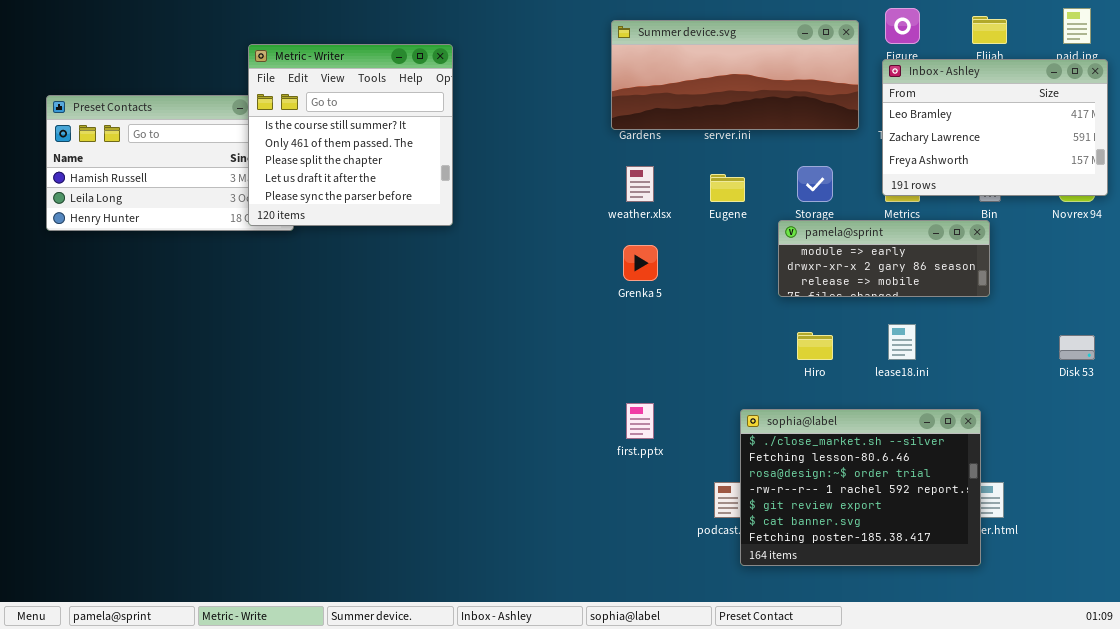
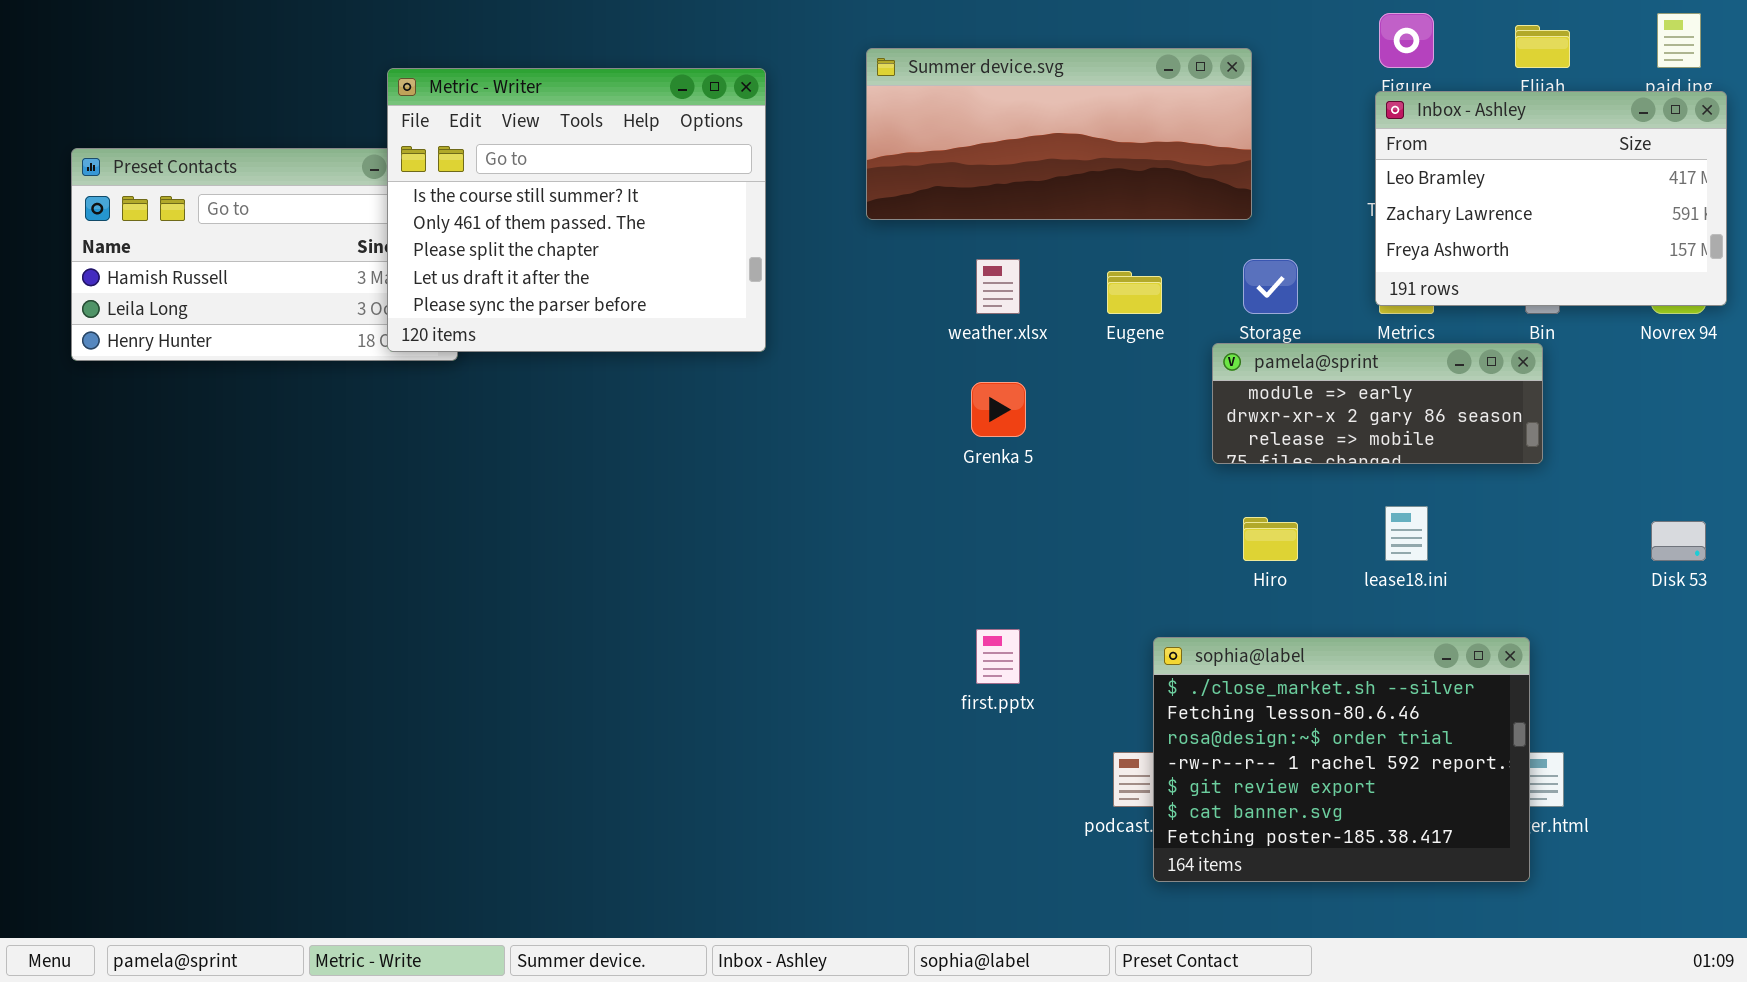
Summer device.svg: [611,20,859,130] -> [866,48,1252,220], moved
Metric - Writer: [248,44,453,226] -> [387,68,766,352], resized

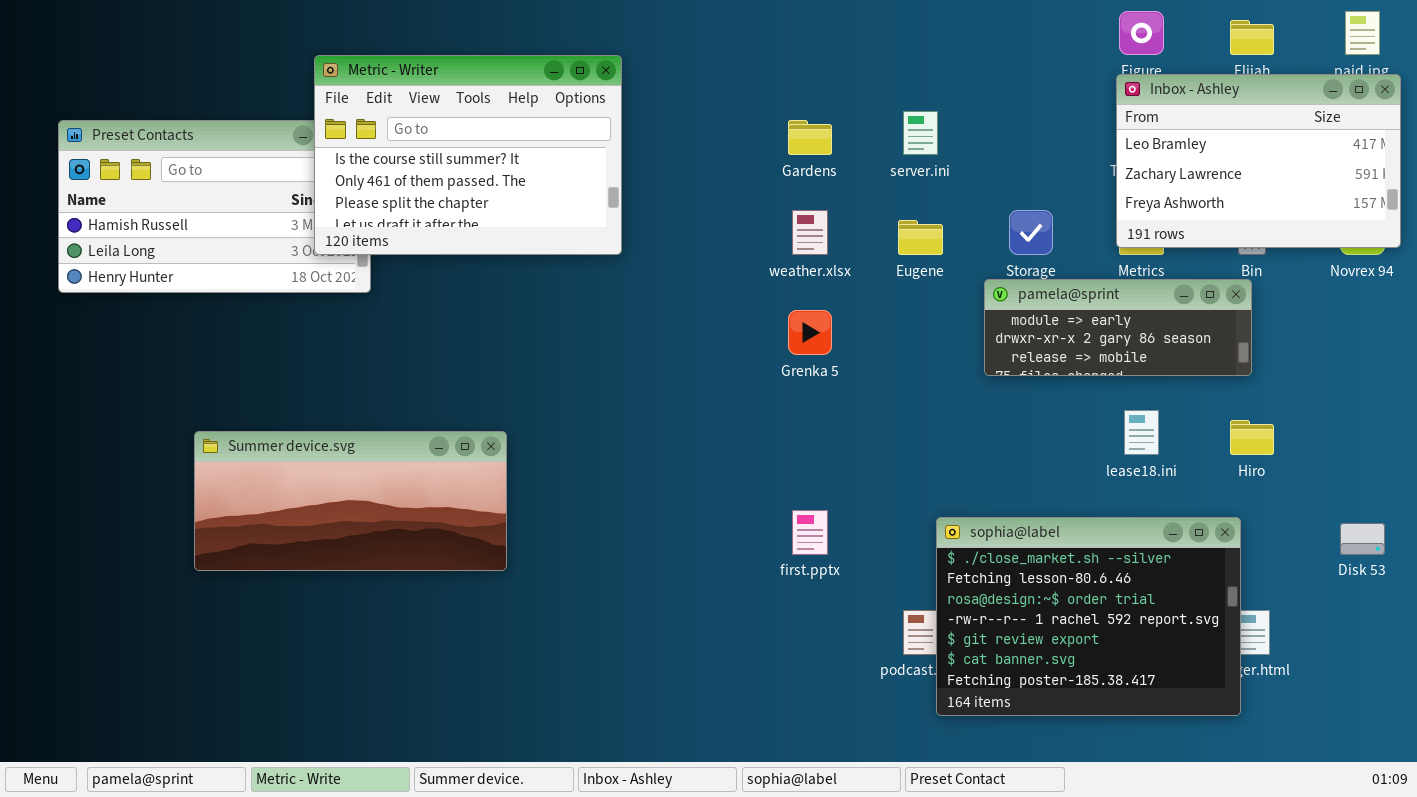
Summer device.svg: [866,48,1252,220] -> [194,431,507,571], moved
Metric - Writer: [387,68,766,352] -> [314,55,622,255], resized
Hiro: [1243,517,1298,561] -> [1230,420,1274,455], moved
Disk 53: [1651,521,1706,561] -> [1340,523,1385,555], moved

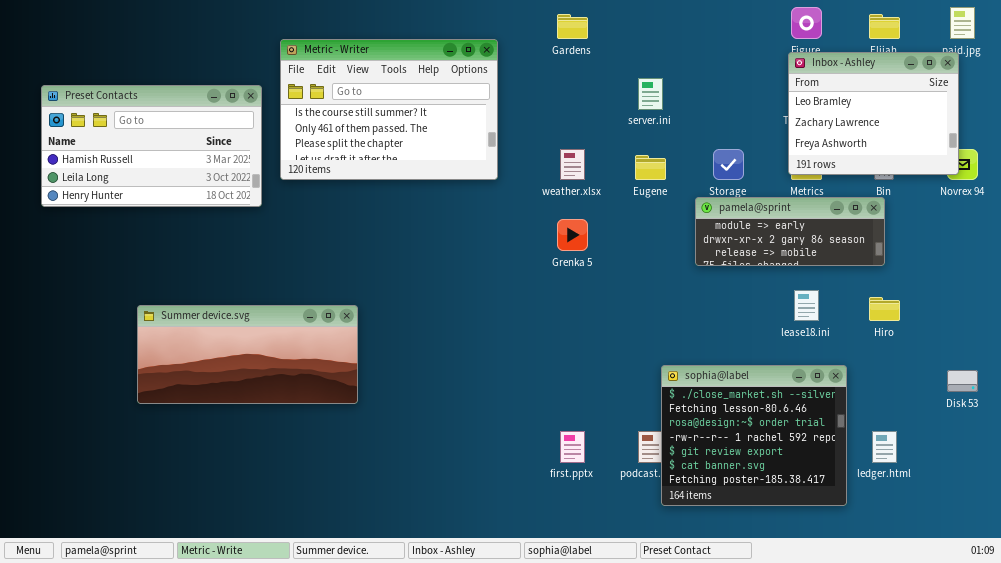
Metric - Writer: [314,55,622,255] -> [280,39,498,180], moved
Inbox - Ashley: [1116,74,1401,248] -> [788,52,959,175], resized
Gardens: [788,120,832,155] -> [557,14,588,39], moved
first.pptx: [792,510,828,555] -> [560,431,585,463], moved
sophia@label: [936,517,1241,716] -> [661,365,847,506], resized

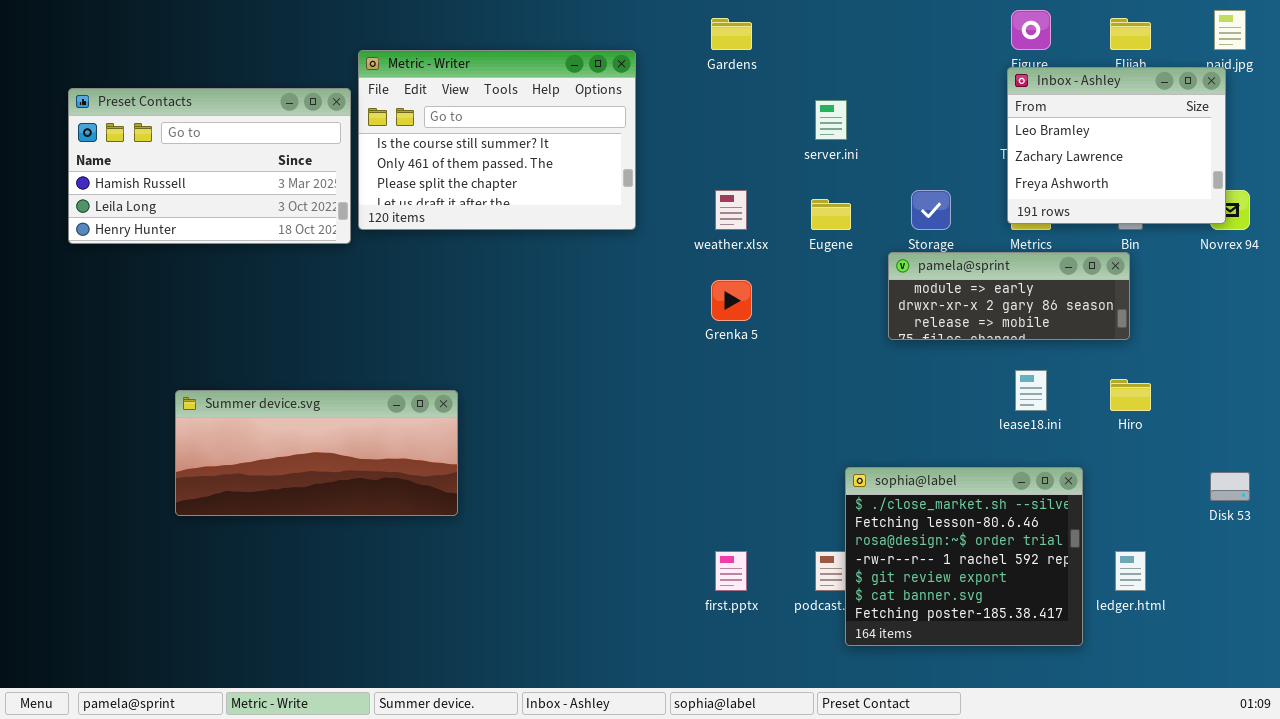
Preset Contacts: [41,85,262,207] -> [68,88,351,244], moved

